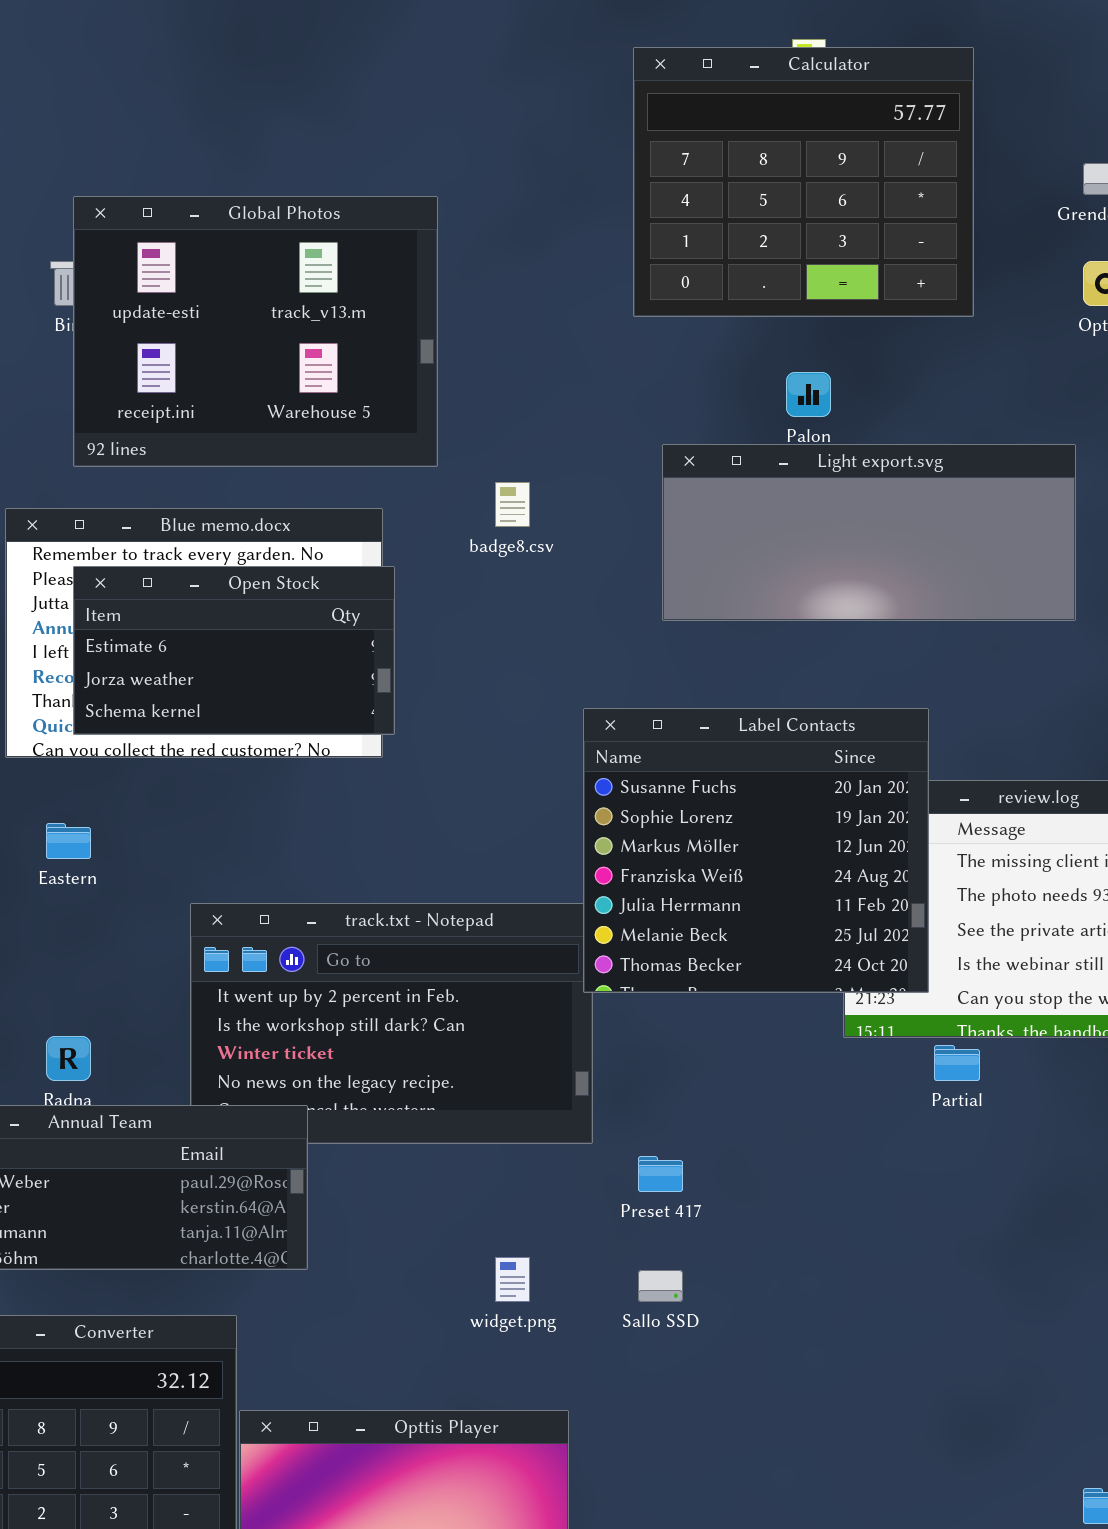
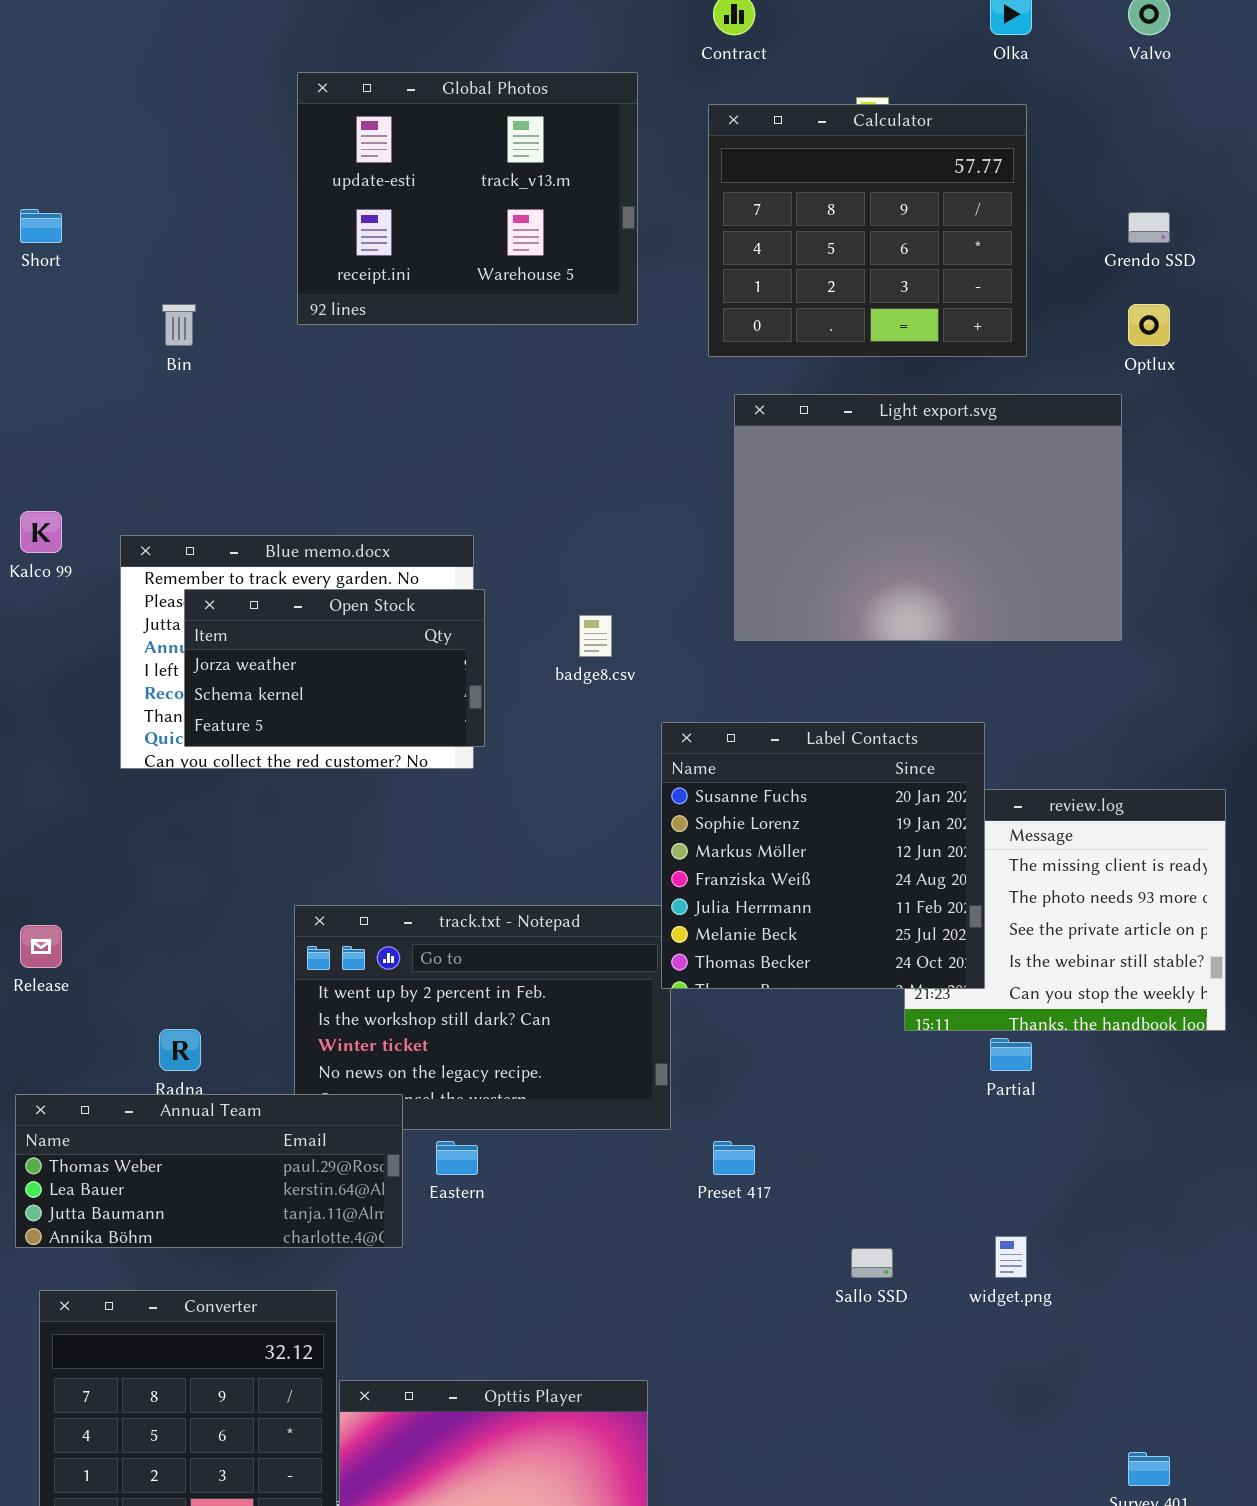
Global Photos: [73,196,438,467] -> [297,72,638,325], moved
Light export.svg: [662,444,1076,621] -> [734,394,1122,641], resized
badge8.csv: [495,482,530,527] -> [579,615,612,657], moved
Open Stock: [73,566,395,735] -> [184,589,485,747], scrolled down 1 row
Eastern: [46,823,91,859] -> [436,1141,478,1175], moved
widget.png: [495,1257,530,1302] -> [995,1236,1027,1278], moved
Sallo SSD: [638,1270,683,1302] -> [851,1248,893,1278], moved

